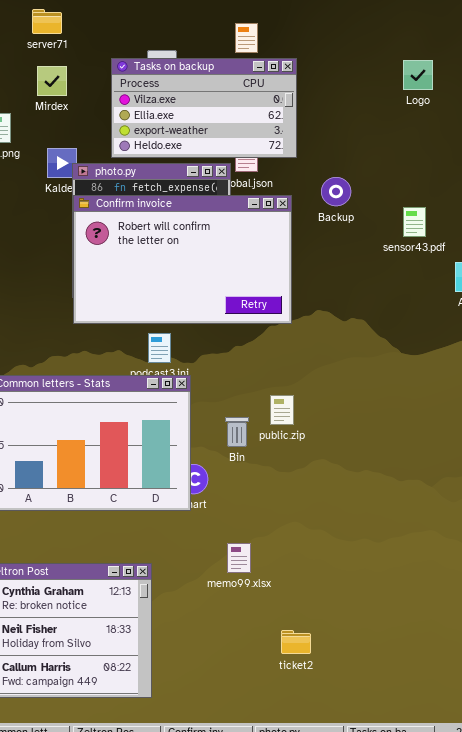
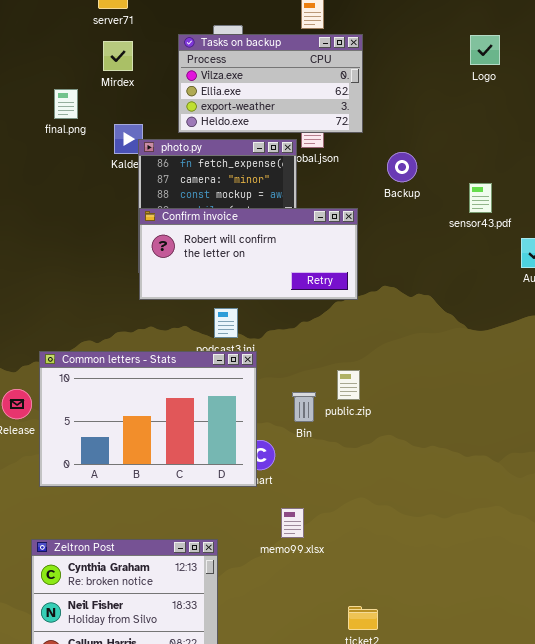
Confirm invoice: [73,195,292,324] -> [139,208,358,300], resized
memo99.xlsx: [227,543,251,573] -> [281,508,304,538], moved

